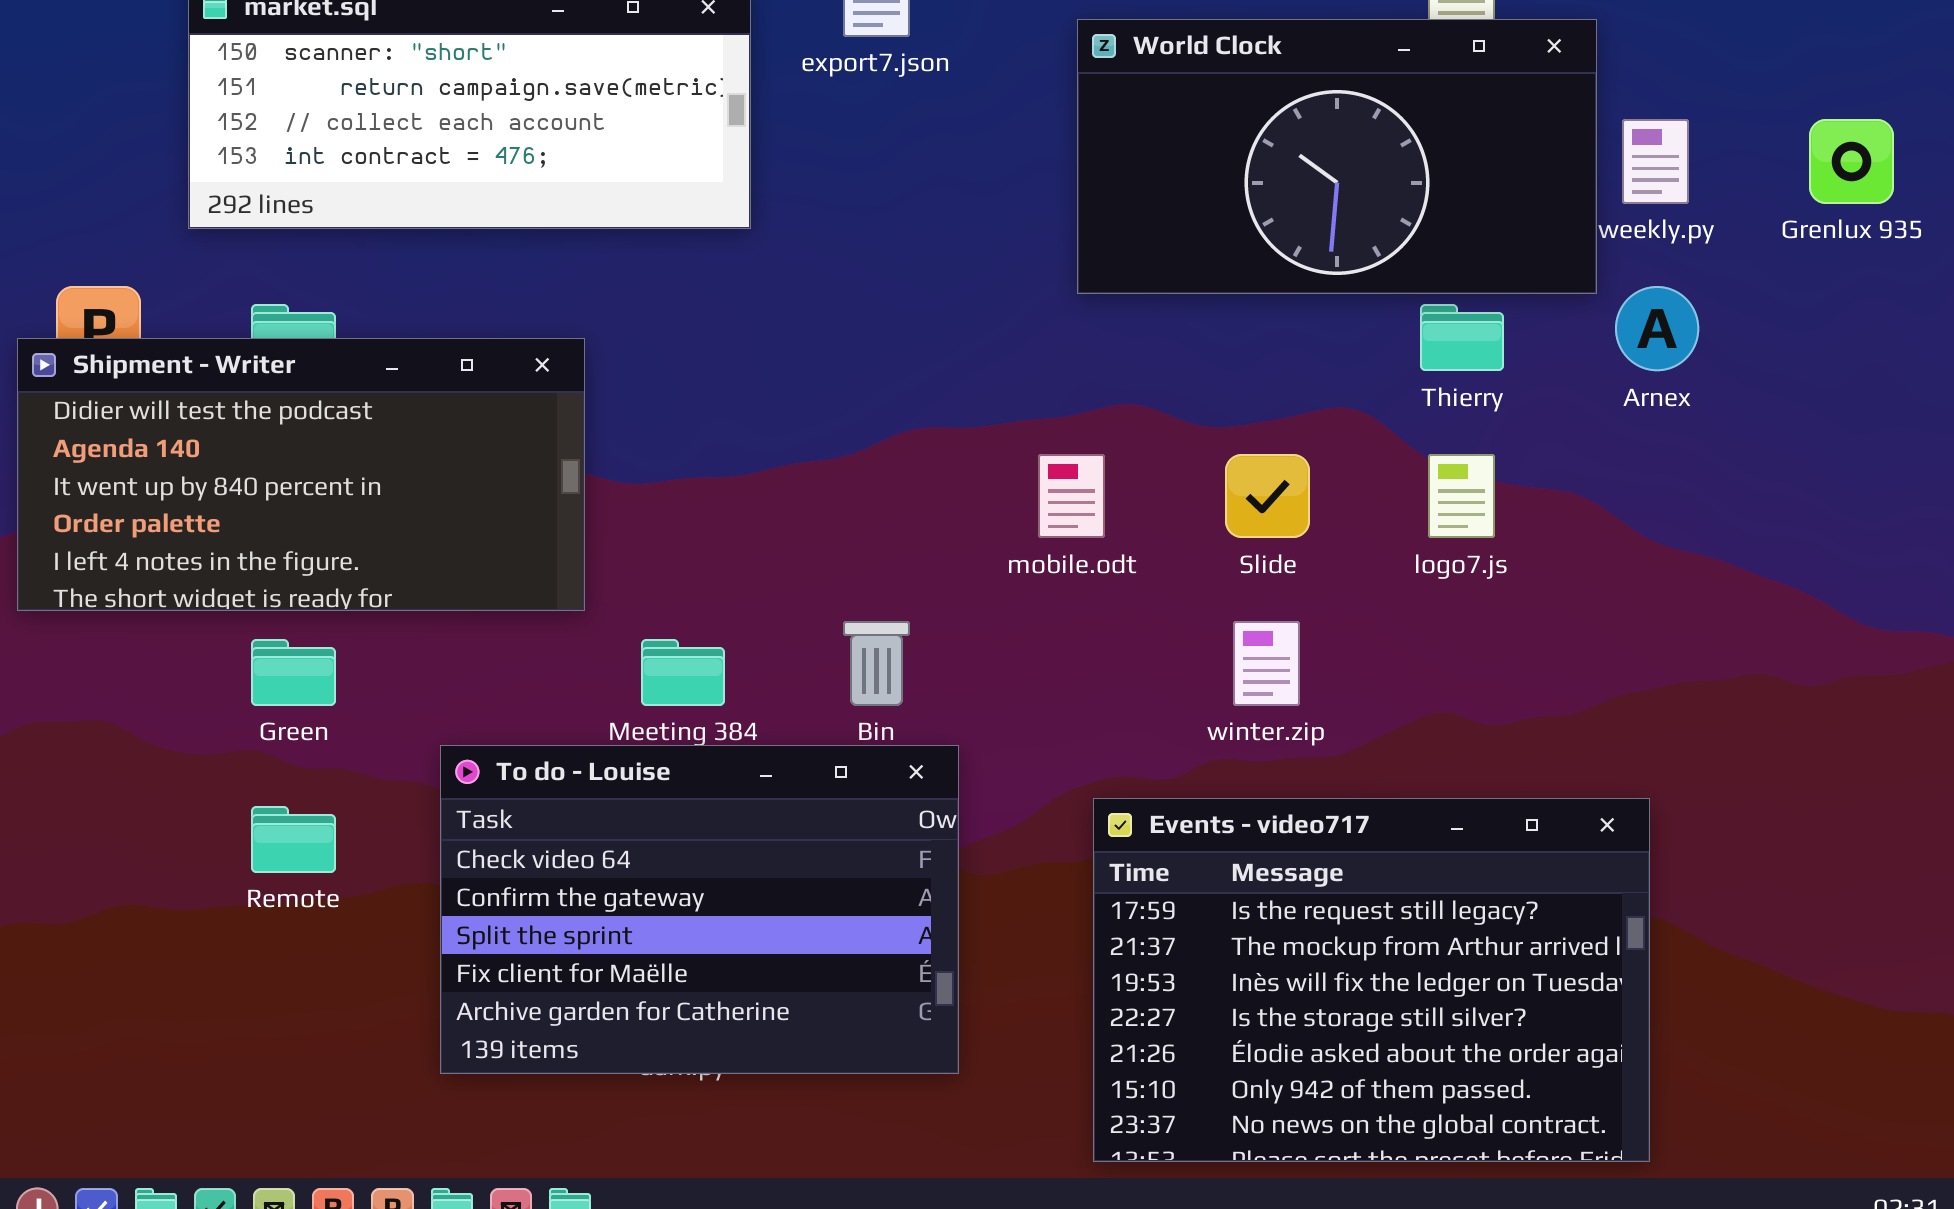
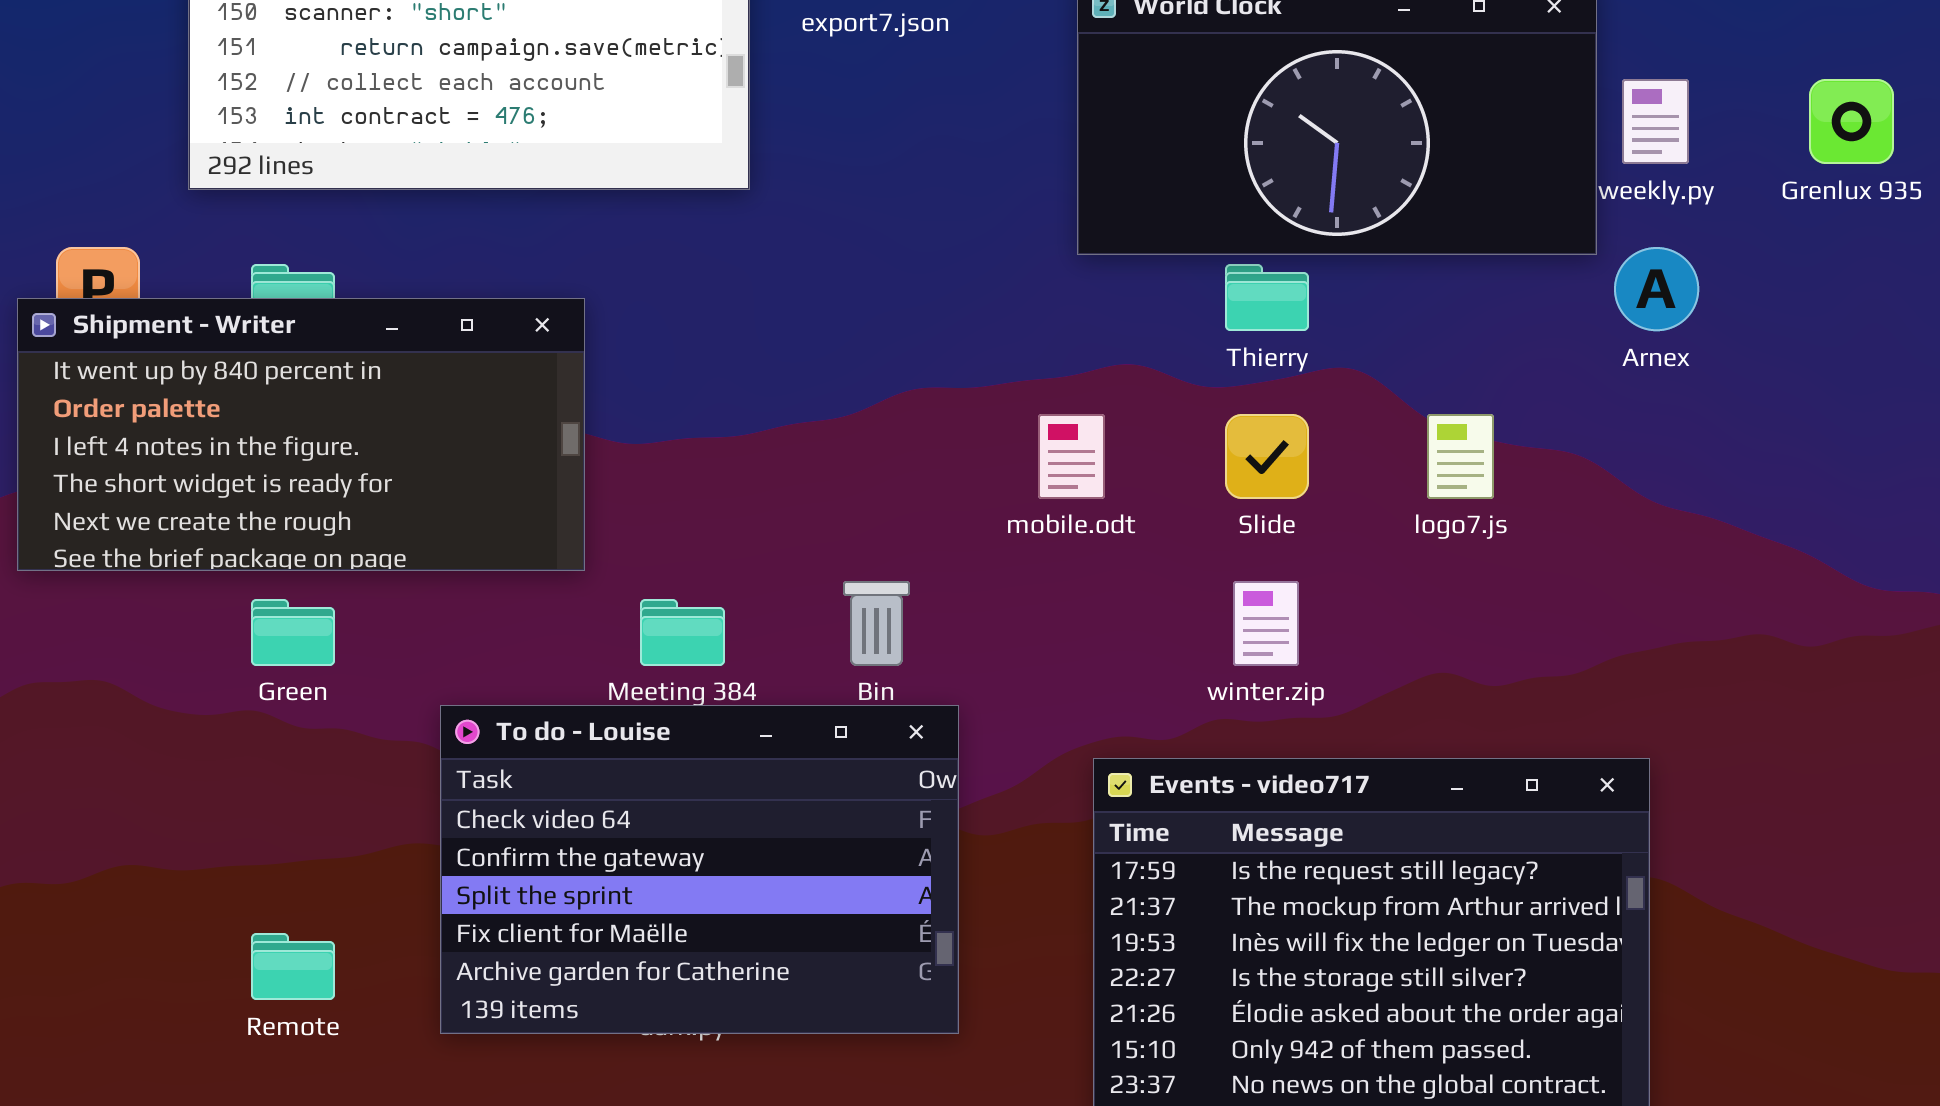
Thierry: [1420,304,1504,371] -> [1225,264,1309,331], moved
Shipment - Writer: [17,338,585,611] -> [17,298,585,571], scrolled down 2 rows
Remote: [251,806,336,873] -> [251,933,335,1000], moved

